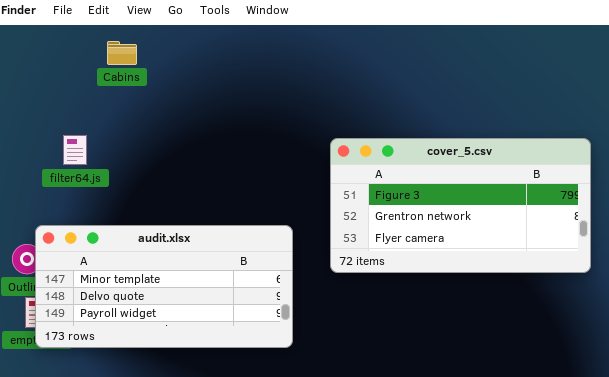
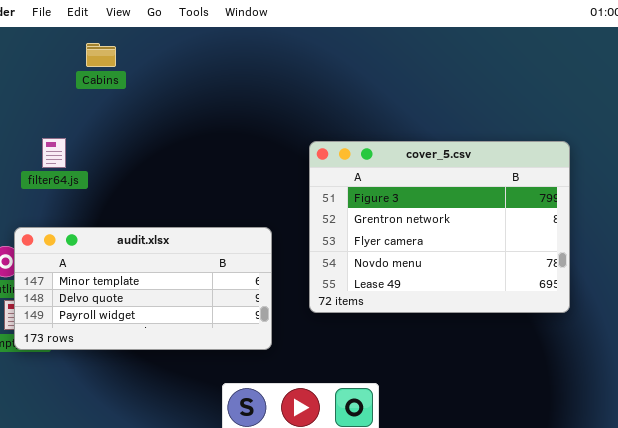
cover_5.csv: [330,138,591,273] -> [309,141,570,313], resized

